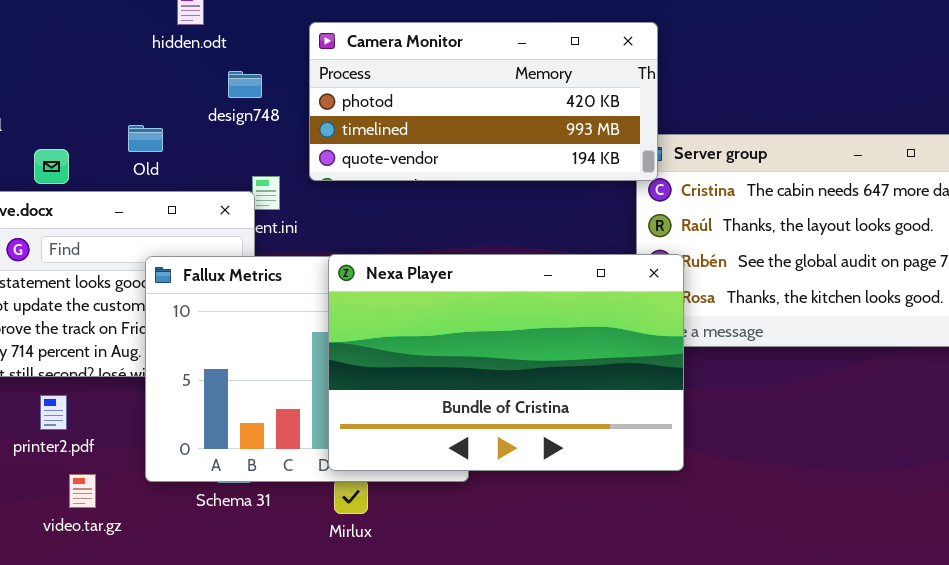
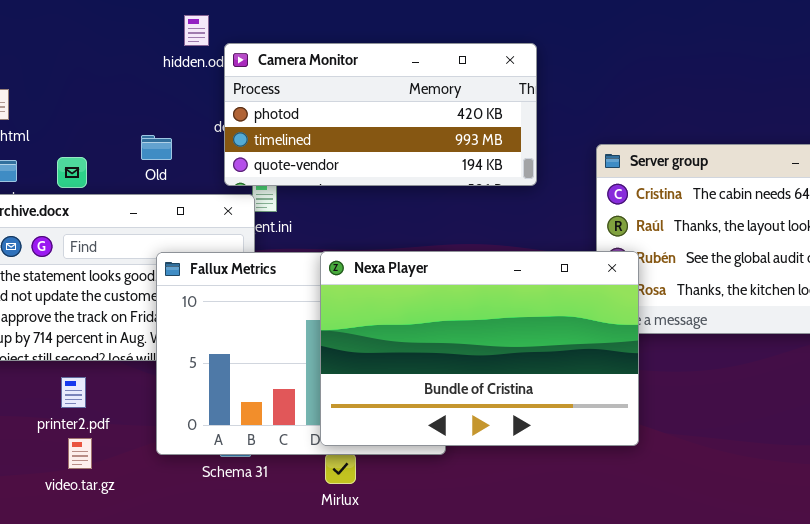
Camera Monitor: [309,22,658,181] -> [224,43,537,186], moved
video.tar.gz: [69,474,96,508] -> [68,438,92,469], moved

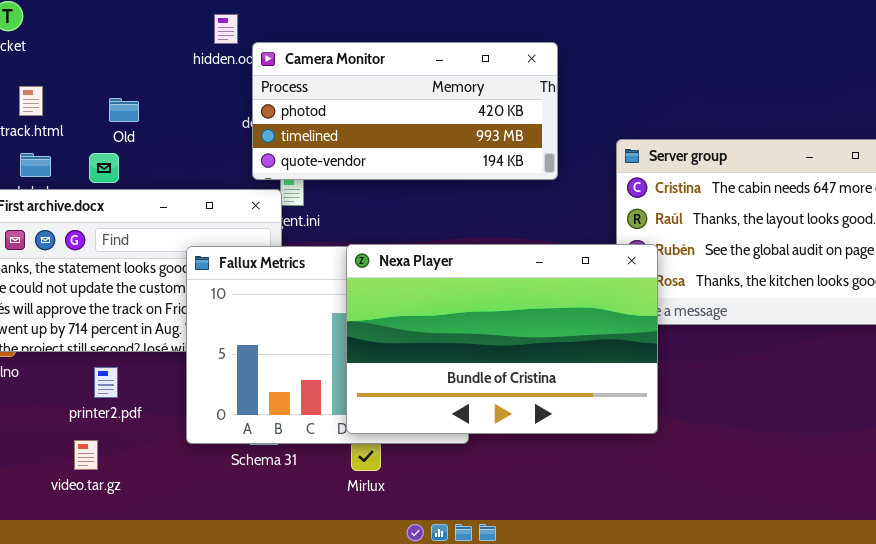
Old: [141,135,172,160] -> [109,98,139,122], moved
video.tar.gz: [68,438,92,469] -> [74,440,98,470], moved

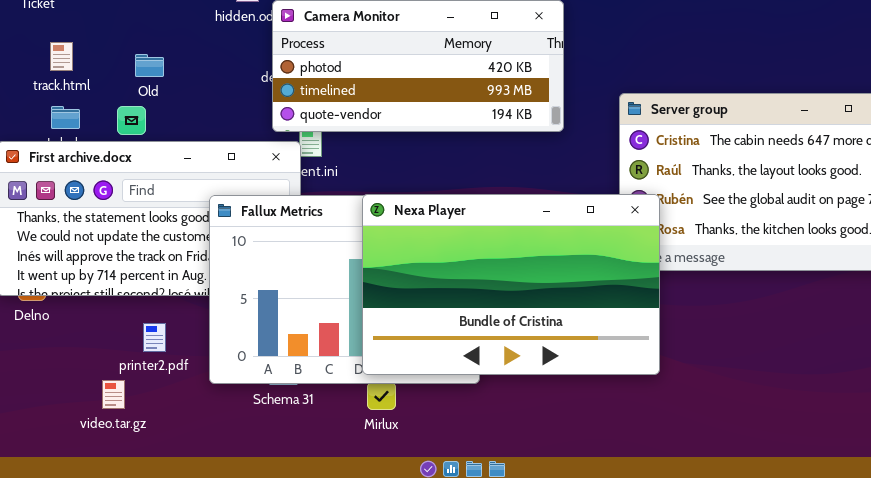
printer2.pdf: [94,367,118,398] -> [143,323,166,352], moved

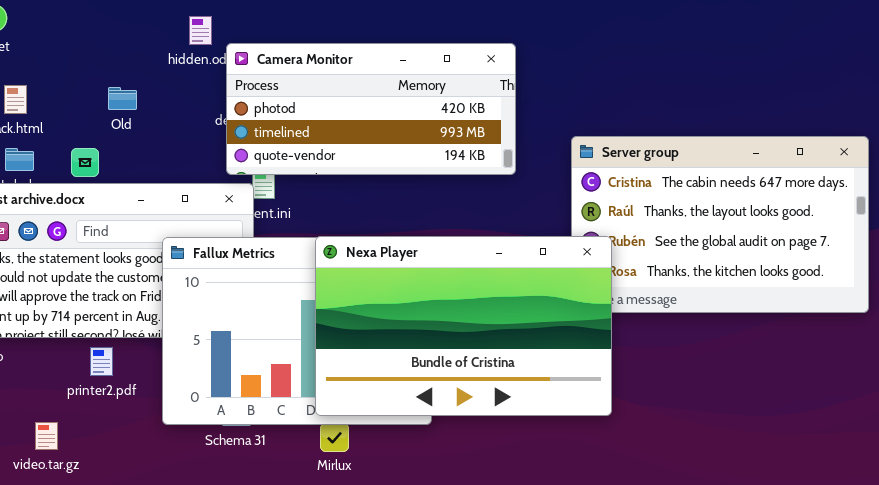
Old: [135,54,164,77] -> [108,87,137,110], moved
printer2.pdf: [143,323,166,352] -> [90,347,113,376], moved
video.tar.gz: [102,380,125,409] -> [35,422,58,450], moved

